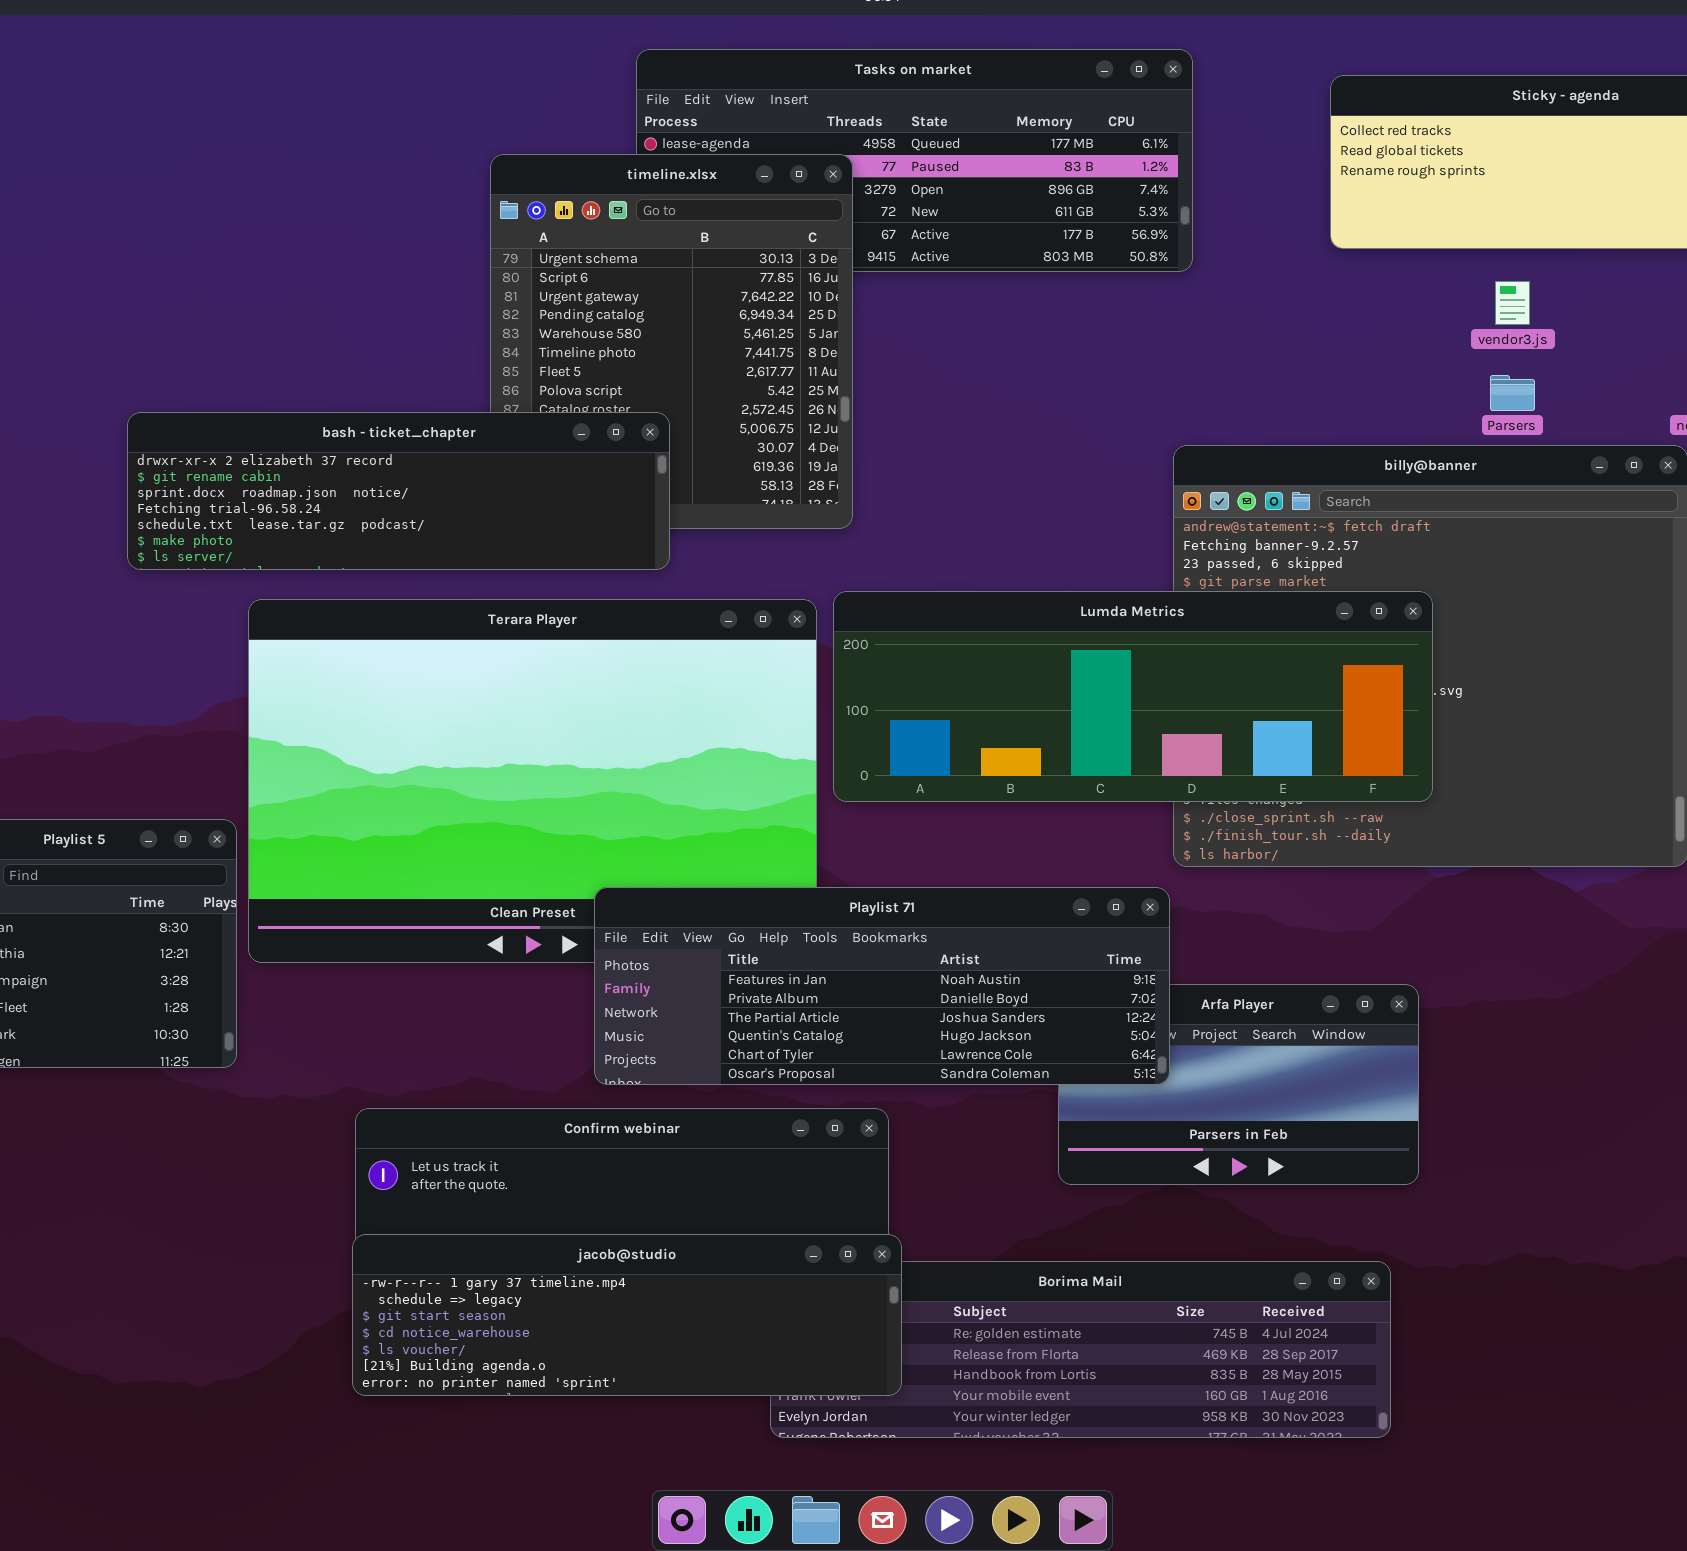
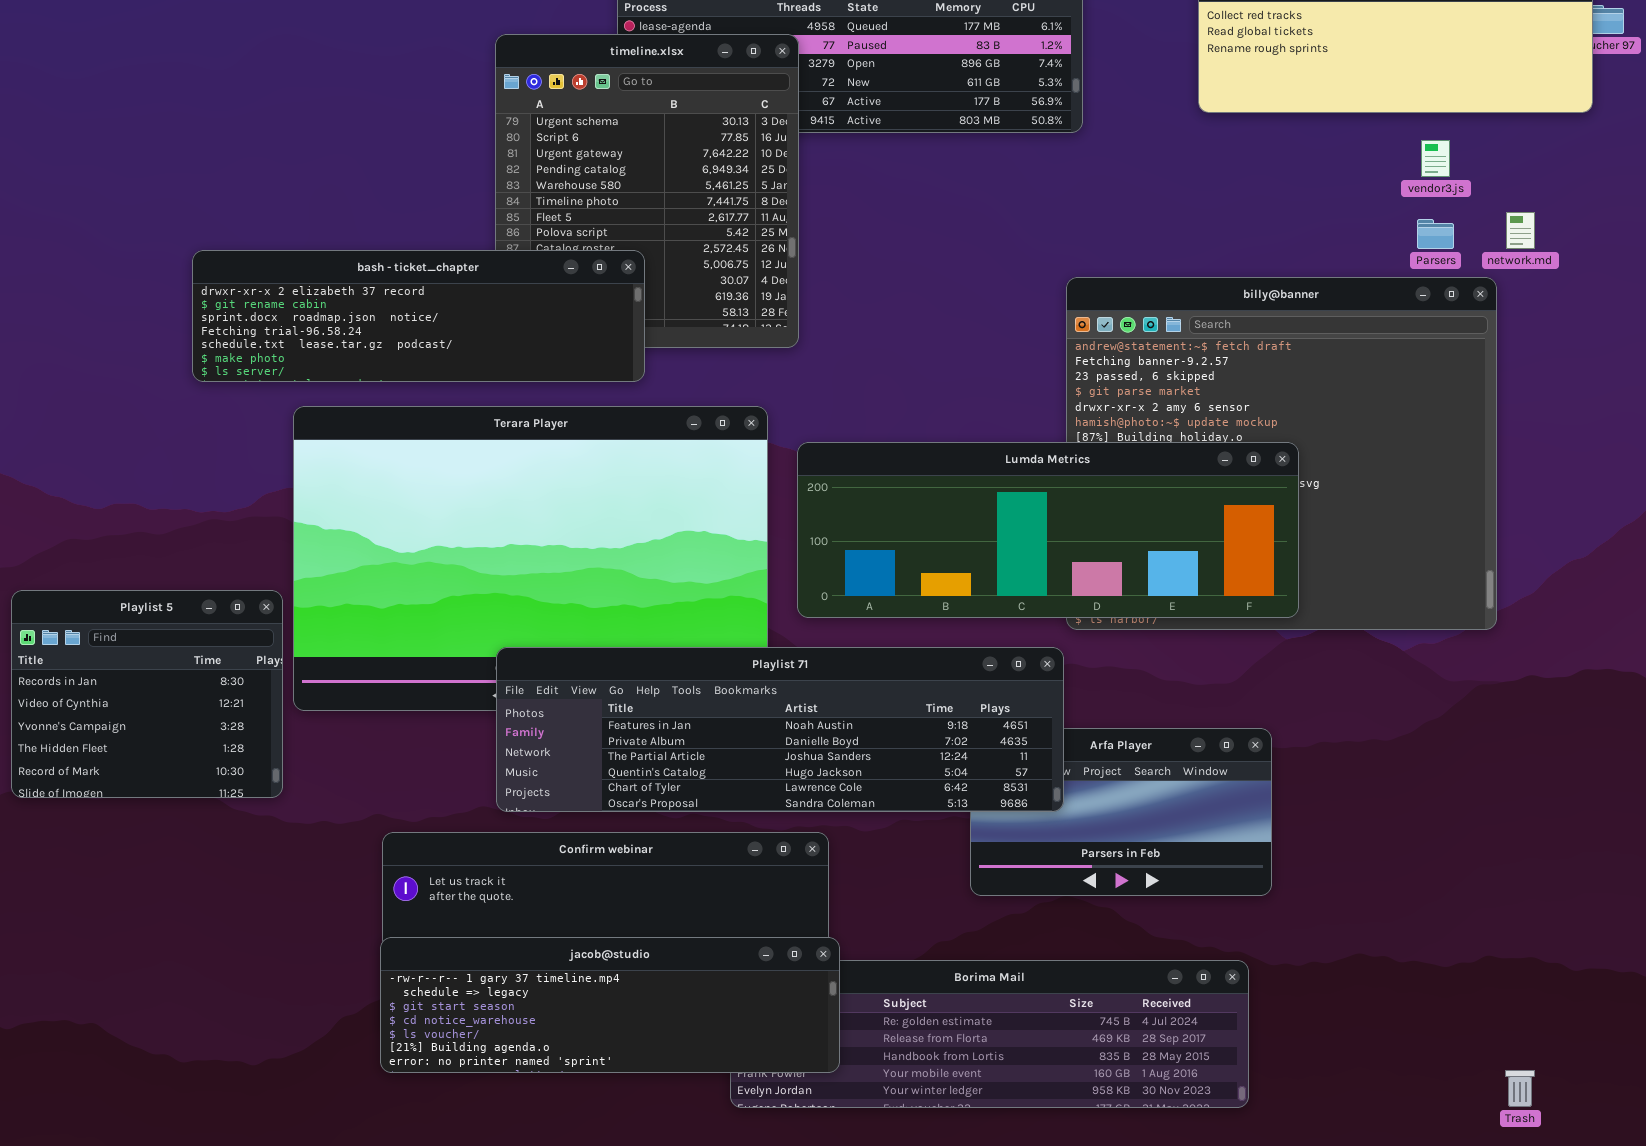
vendor3.js: [1495,281,1530,325] -> [1421,140,1450,177], moved
Parsers: [1490,375,1535,411] -> [1417,219,1454,249], moved
Lumda Metrics: [833,591,1433,802] -> [797,442,1299,618], moved
Playlist 71: [594,887,1170,1085] -> [496,647,1064,812], resized

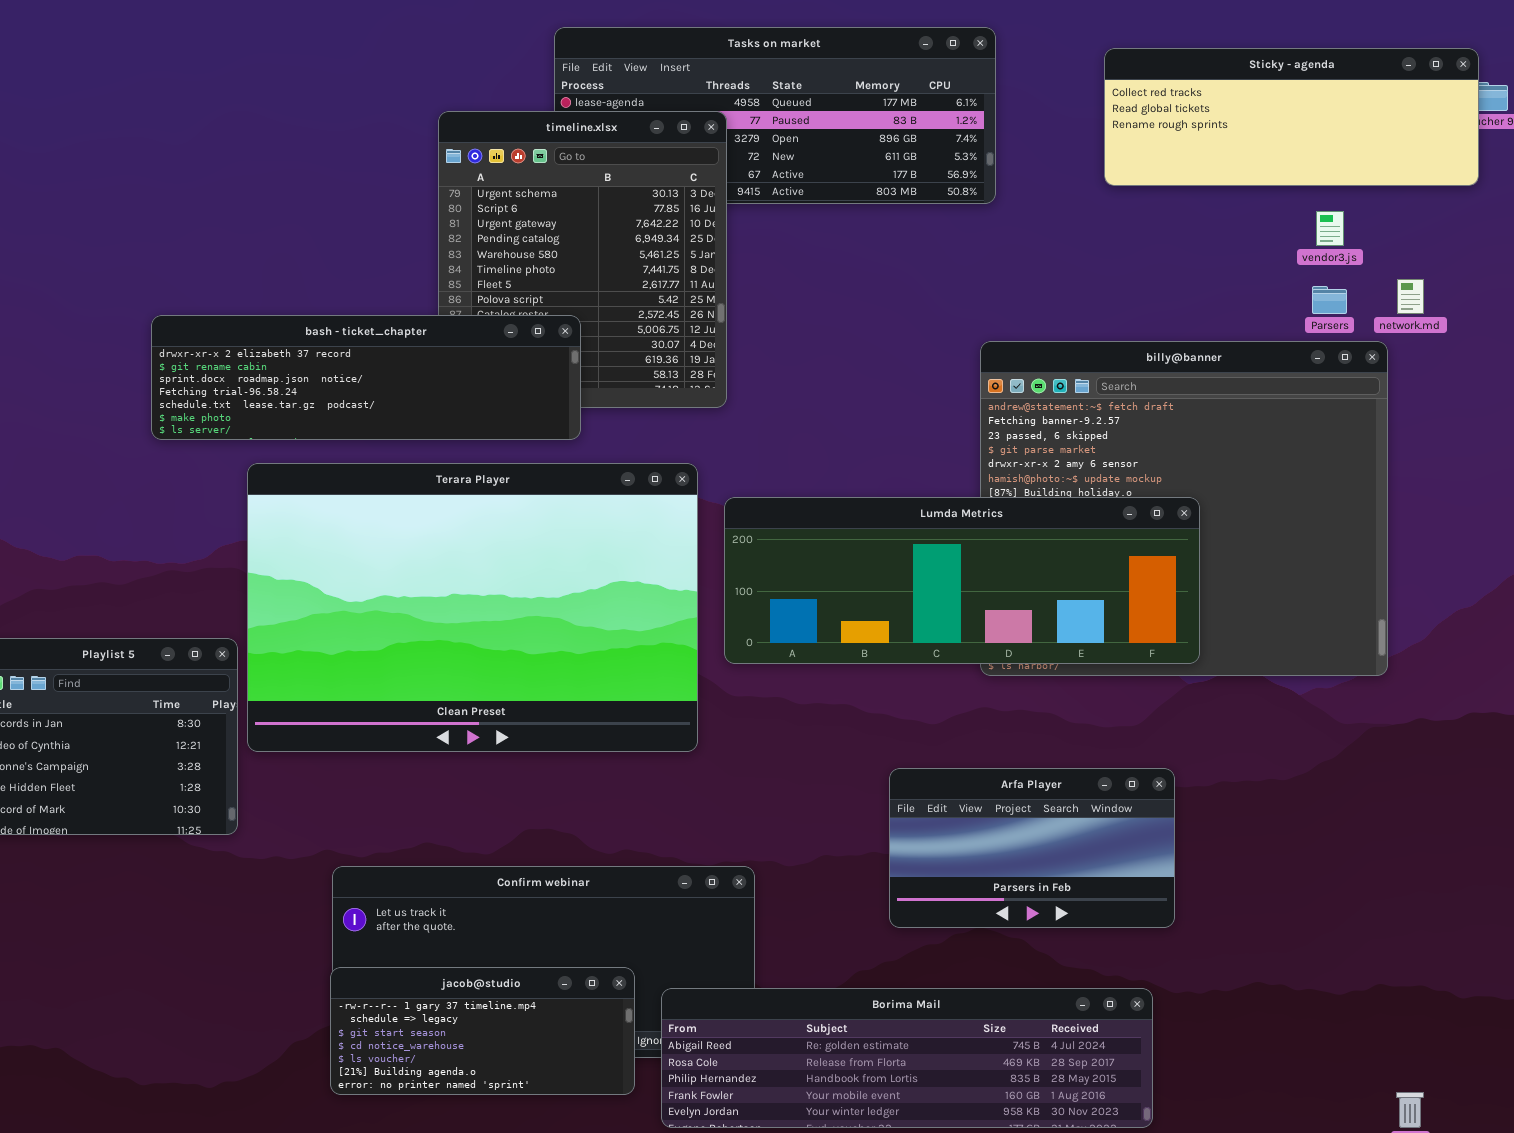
Playlist 71: [496,647,1064,812] -> none, closed
jacob@studio: [380,937,840,1073] -> [330,967,635,1095], resized

